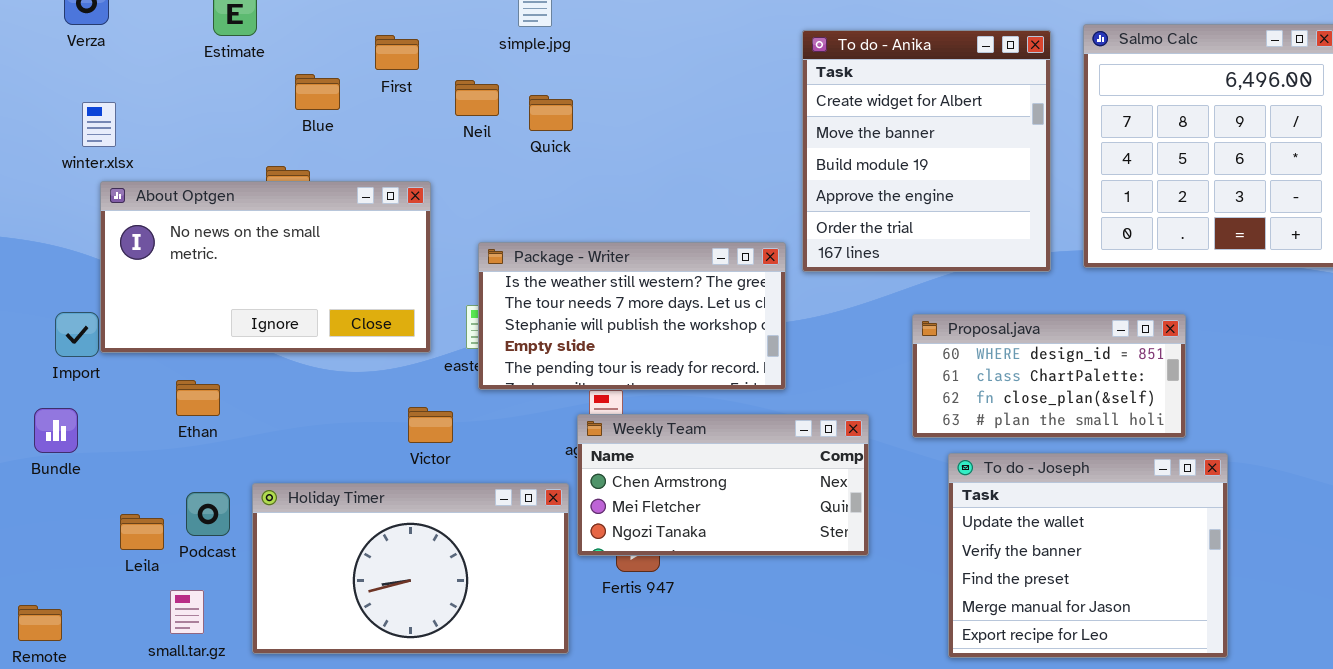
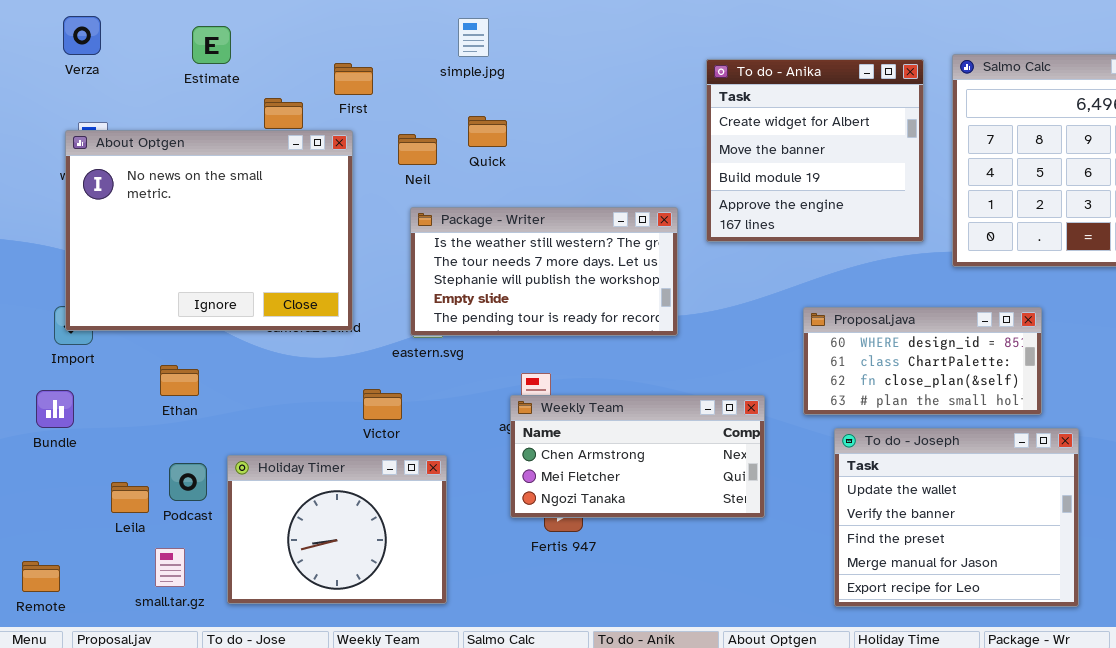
To do - Anika: [802,30,1051,272] -> [706,59,924,242], resized
Neil: [455,80,499,116] -> [398,134,437,165], moved
About Optgen: [100,181,431,353] -> [65,130,353,331], moved, resized
Package - Writer: [478,242,786,390] -> [410,207,678,336], moved
Holiday Timer: [252,483,569,654] -> [227,455,447,604], resized

